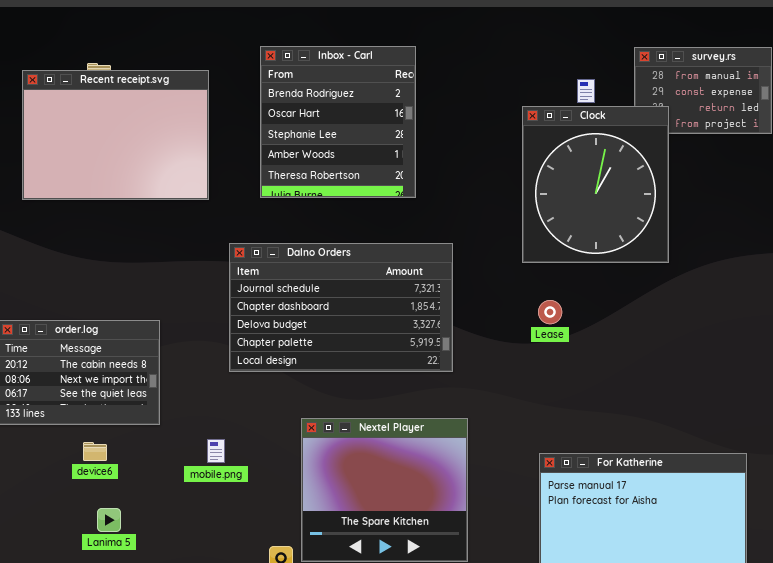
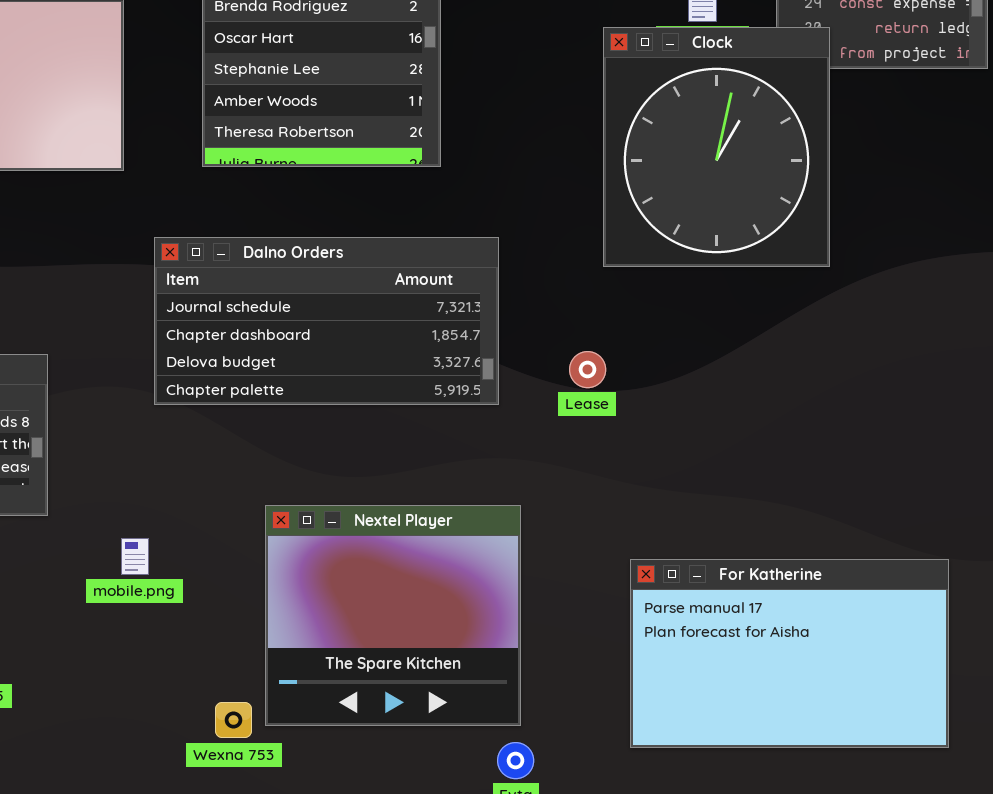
Dalno Orders: [229,243,453,372] -> [154,237,499,405], resized
Lease: [538,300,562,324] -> [569,351,606,388], moved

